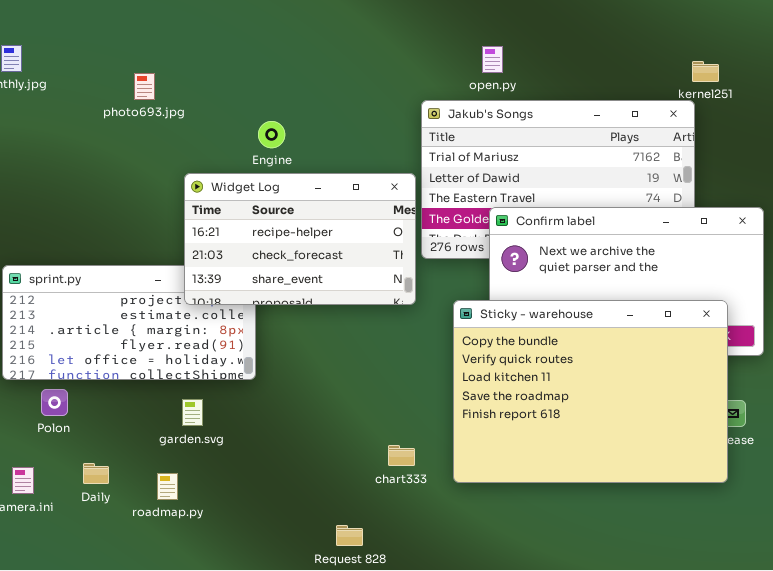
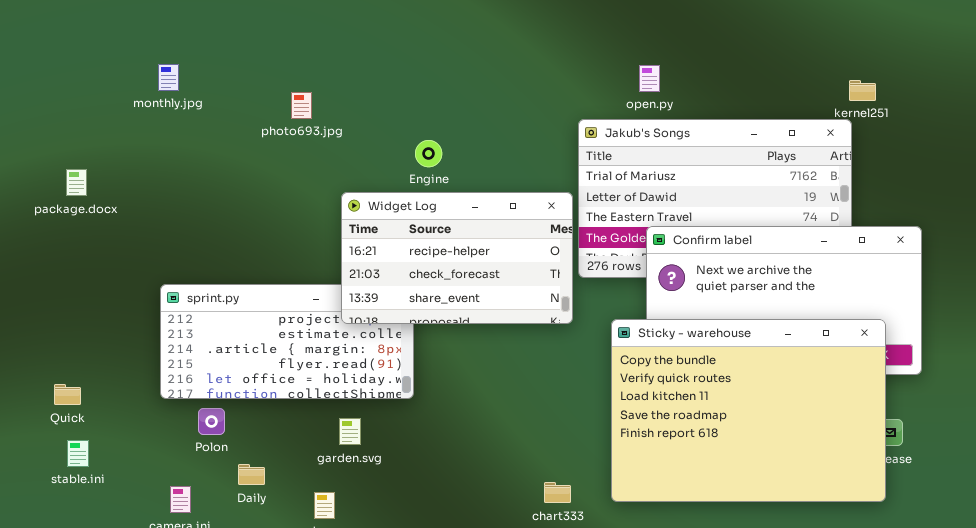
chart333: [388,445,415,466] -> [544,482,571,503], moved
Daily: [83,463,109,484] -> [238,464,265,485], moved

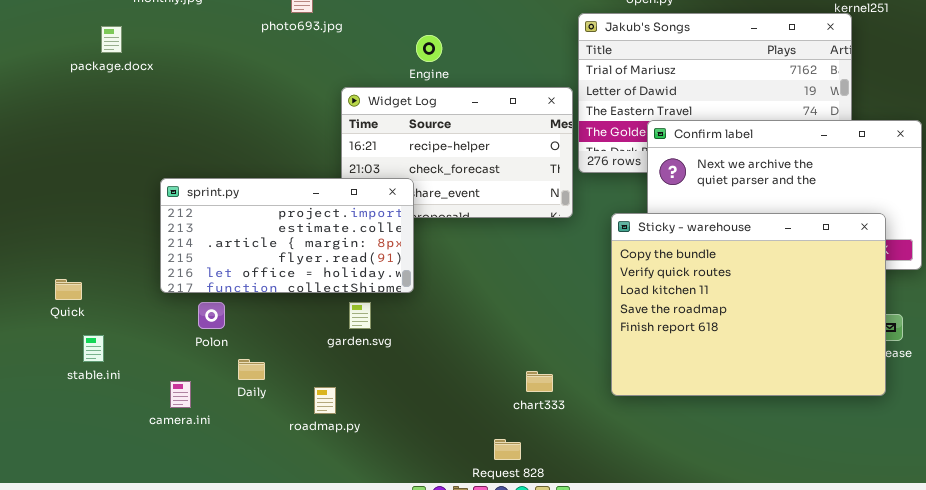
package.docx: [66,169,87,196] -> [101,26,122,53], moved
sprint.py: [160,284,414,399] -> [160,178,414,293], raised
garden.svg: [339,418,361,445] -> [349,302,371,329], moved
stable.ini: [67,440,89,467] -> [83,335,104,362], moved
chart333: [544,482,571,503] -> [526,371,553,392], moved

